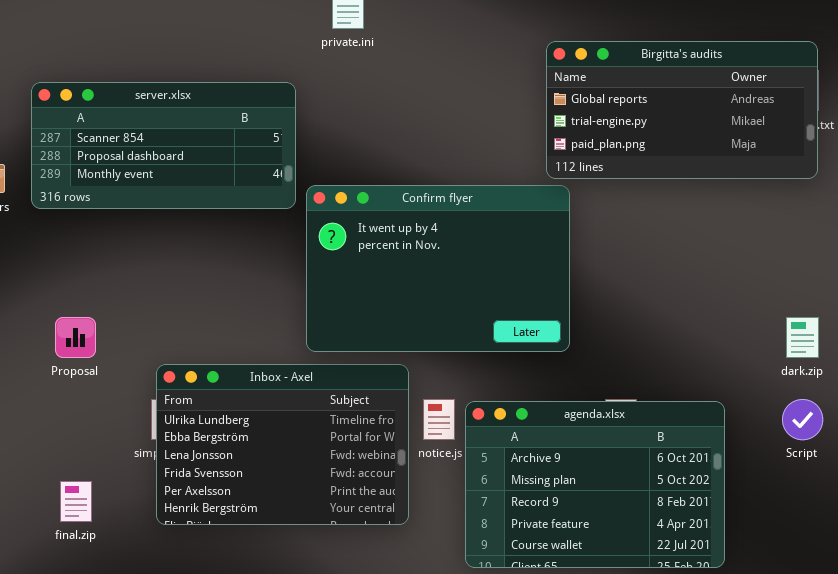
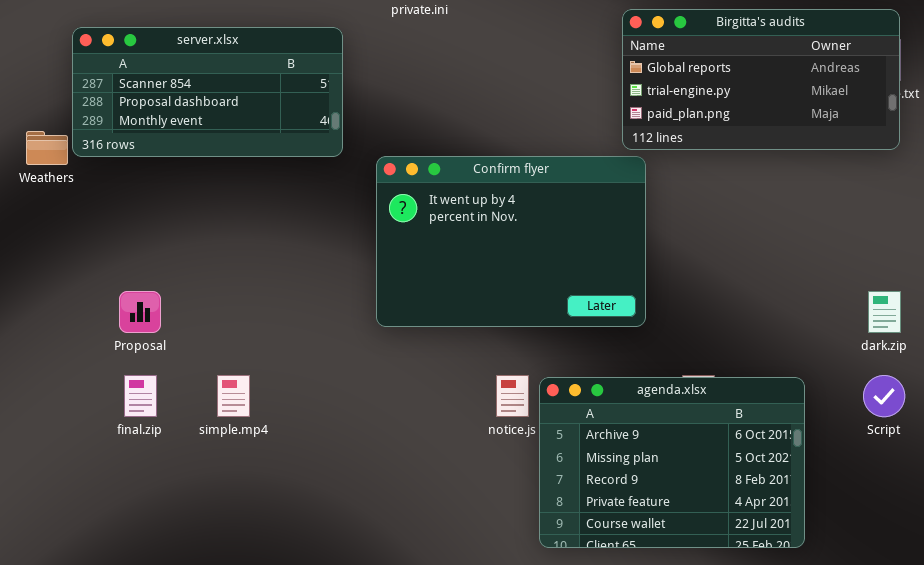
server.xlsx: [31,82,296,209] -> [72,27,343,157], moved
Inbox - Axel: [156,364,409,525] -> none, closed
final.zip: [60,481,92,522] -> [124,375,157,417], moved

